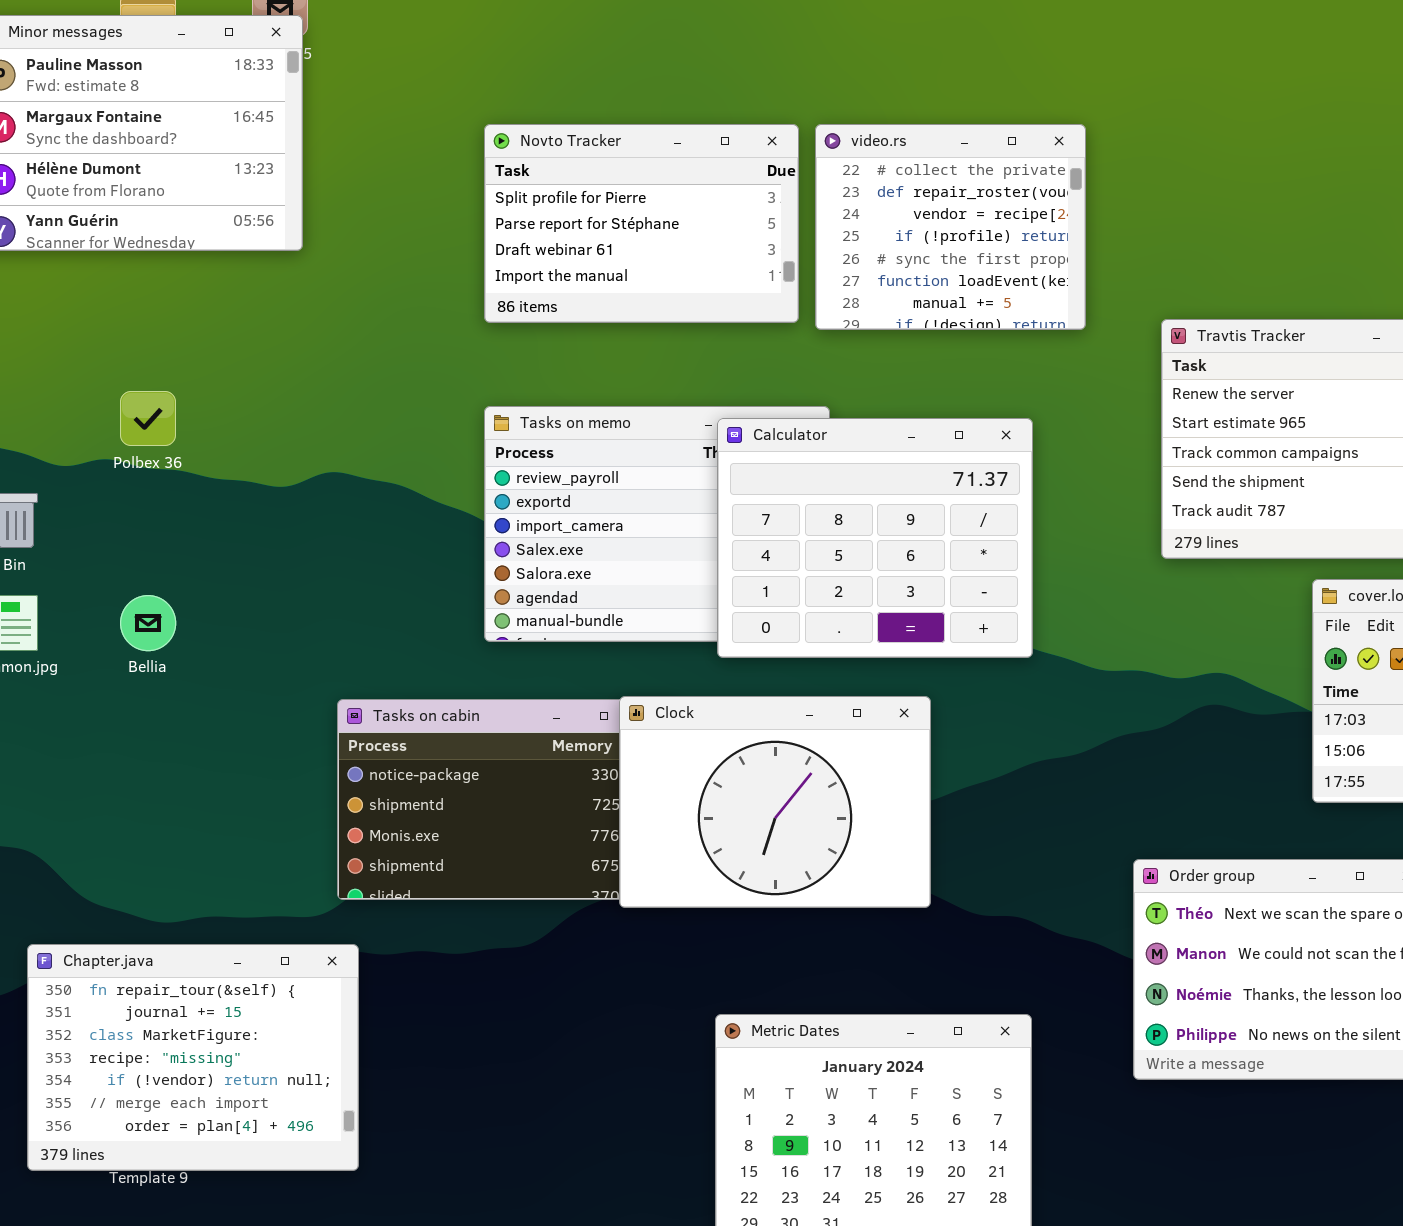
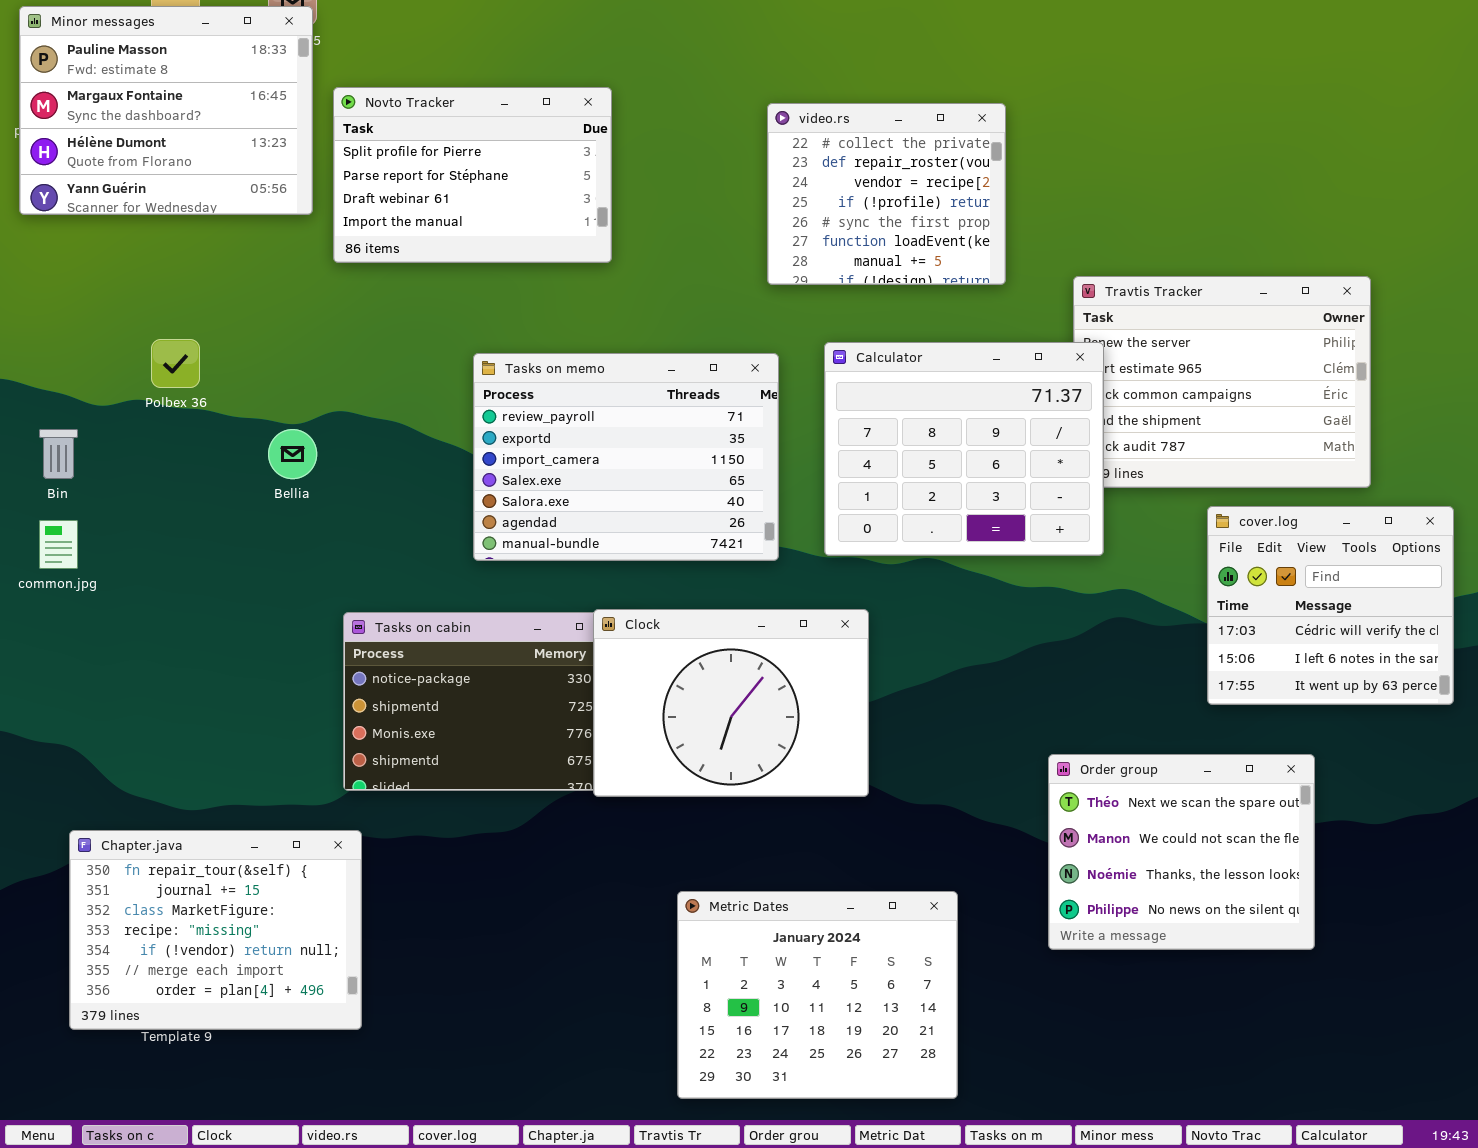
Novto Tracker: [484,124,799,323] -> [333,87,612,263], moved
Calculator: [717,418,1033,658] -> [824,342,1104,556], moved
Bellia: [120,595,176,651] -> [268,429,317,479], moved

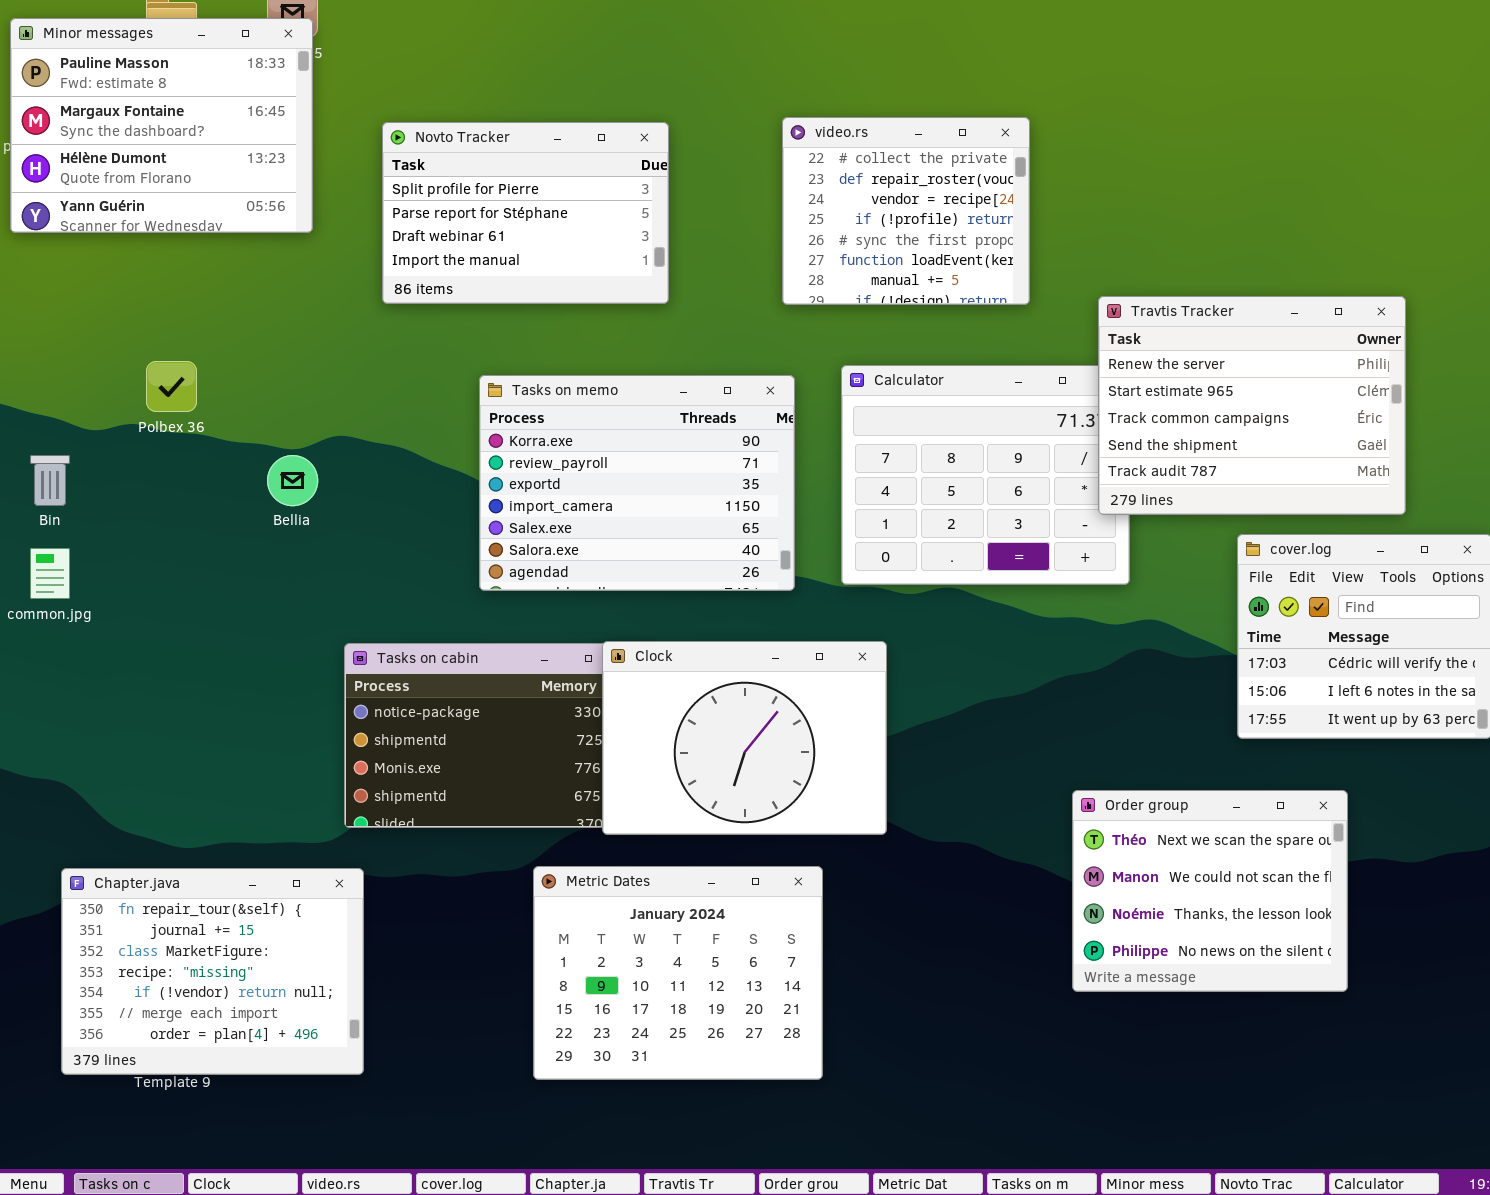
Novto Tracker: [333,87,612,263] -> [382,122,669,304], moved
Travtis Tracker: [1073,276,1371,488] -> [1098,296,1406,515], raised
Tasks on memo: [473,353,779,561] -> [479,375,795,591], scrolled up 1 row
Metric Dates: [677,891,958,1099] -> [533,866,823,1080], moved

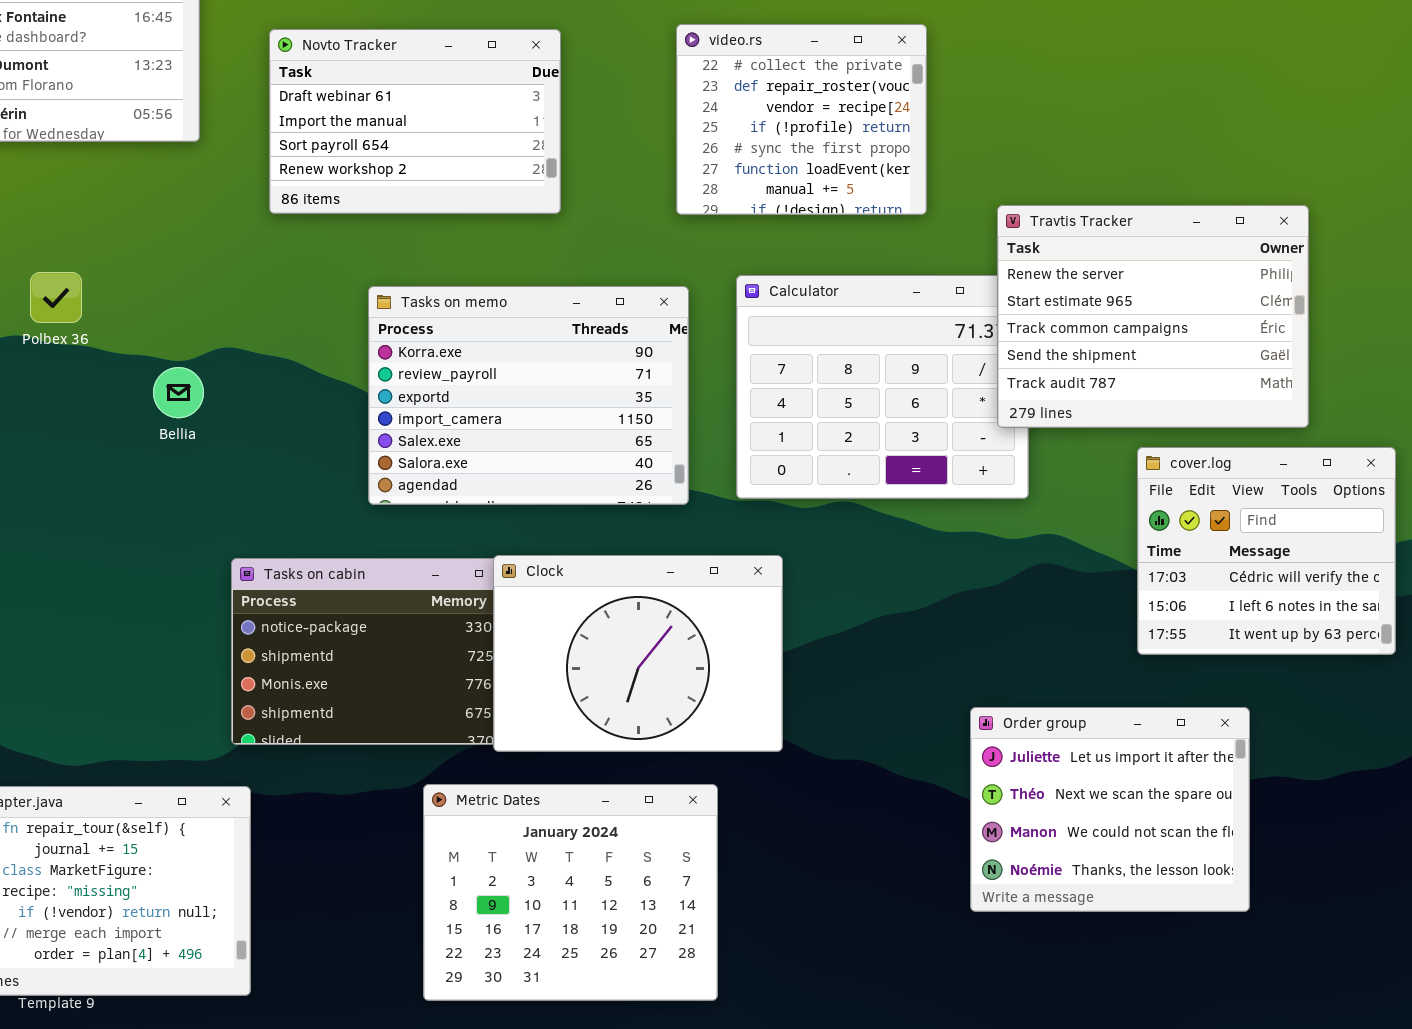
Novto Tracker: [382,122,669,304] -> [269,29,561,214], scrolled down 2 rows
Order group: [1072,790,1348,992] -> [970,707,1250,912], scrolled up 1 row

